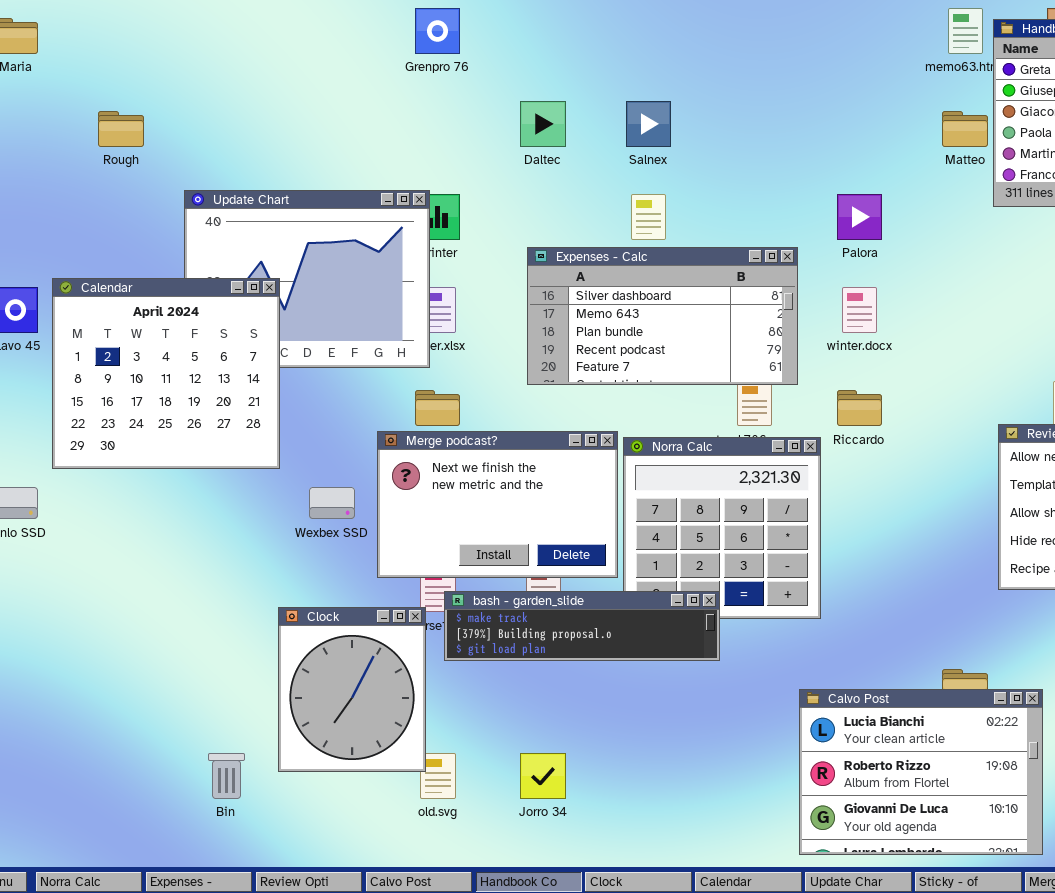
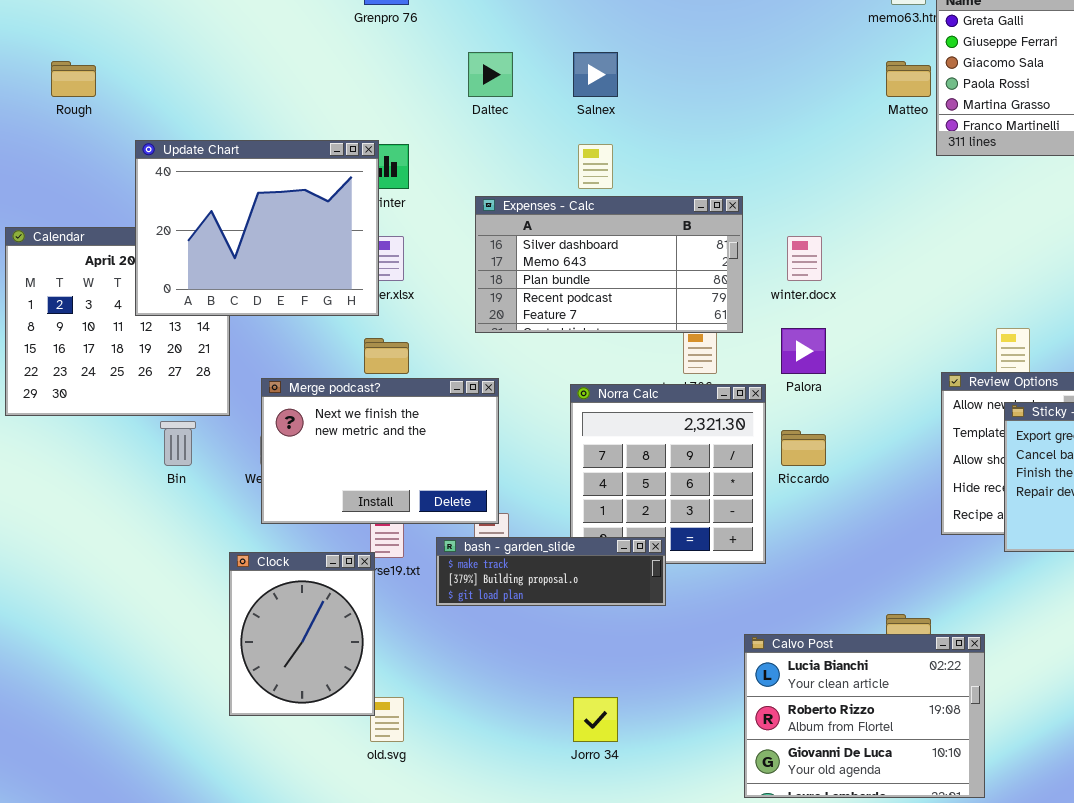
Update Chart: [184,190,430,368] -> [135,140,379,316], raised
Palora: [837,194,882,240] -> [781,328,826,374], moved
Riccardo: [837,390,882,426] -> [781,430,826,466], moved
Merge podcast?: [377,431,618,578] -> [261,378,499,524], moved
bash - garden_slide: [444,591,720,661] -> [436,537,666,606], resized
Bin: [208,753,245,799] -> [160,421,196,466], moved
Jorro 34: [520,753,566,799] -> [573,697,618,742], moved

